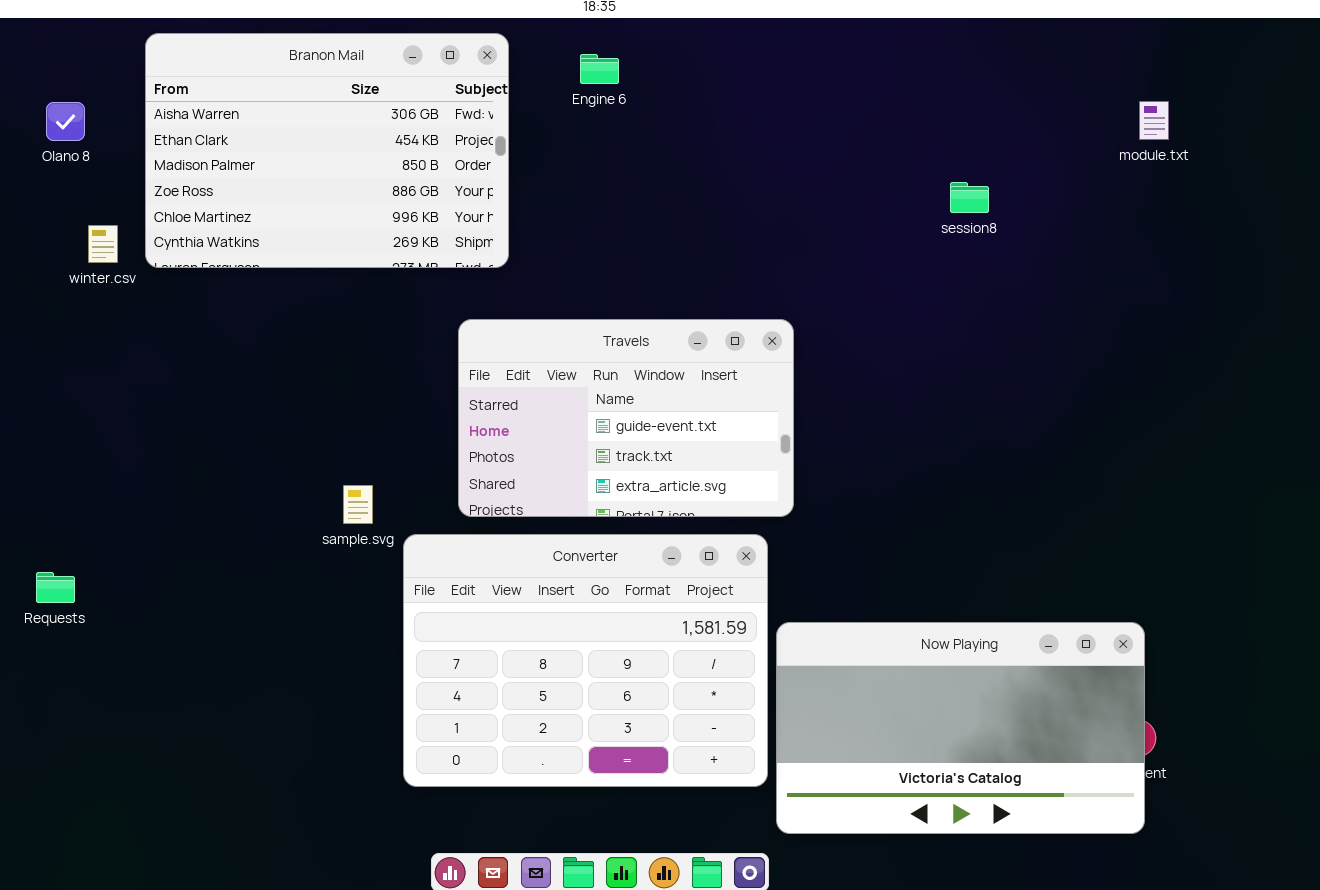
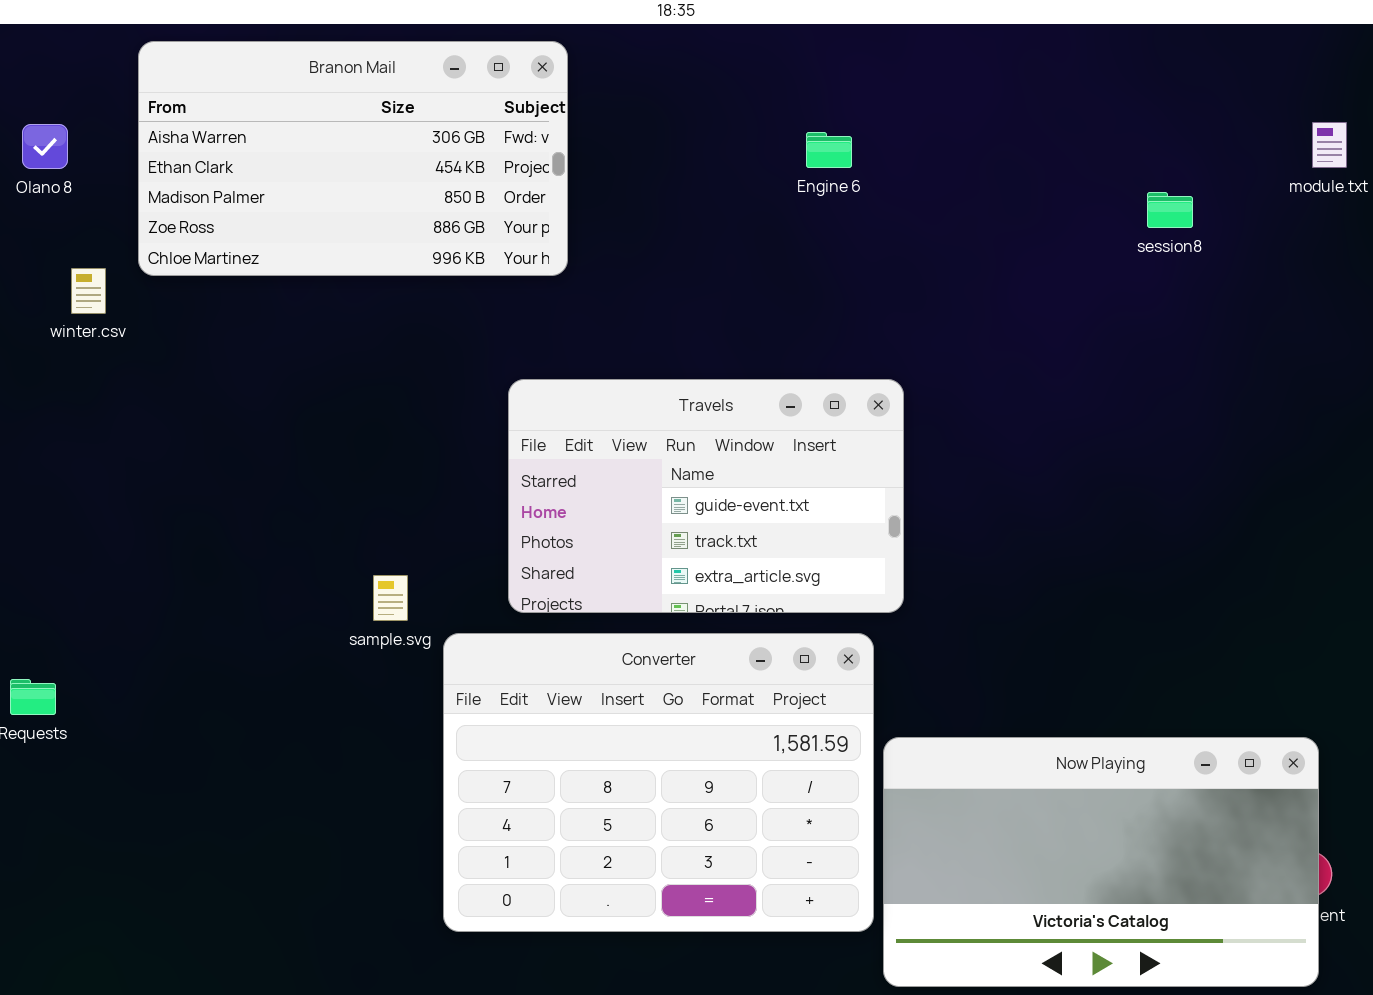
Branon Mail: [145,33,509,268] -> [138,41,568,276], resized
Engine 6: [580,54,619,84] -> [806,132,852,168], moved
session8: [950,182,989,213] -> [1147,192,1193,228], moved

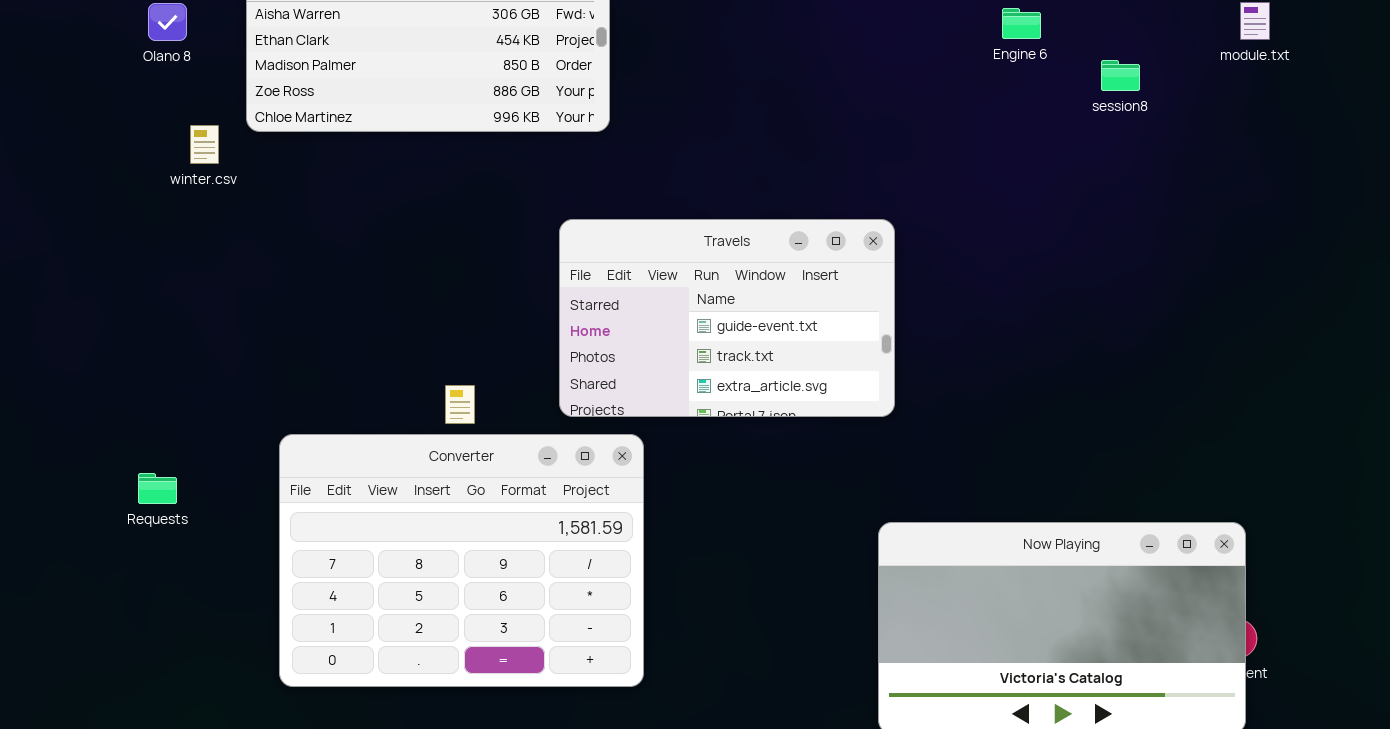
Engine 6: [806,132,852,168] -> [1002,8,1041,39], moved
Converter: [443,633,874,932] -> [279,434,644,687], moved

